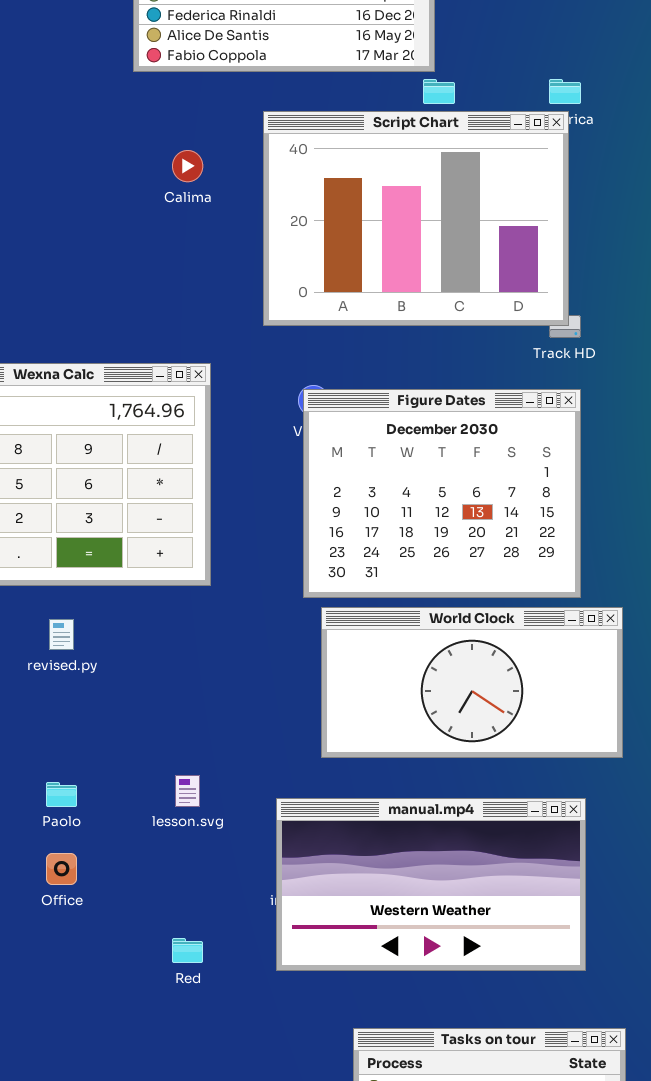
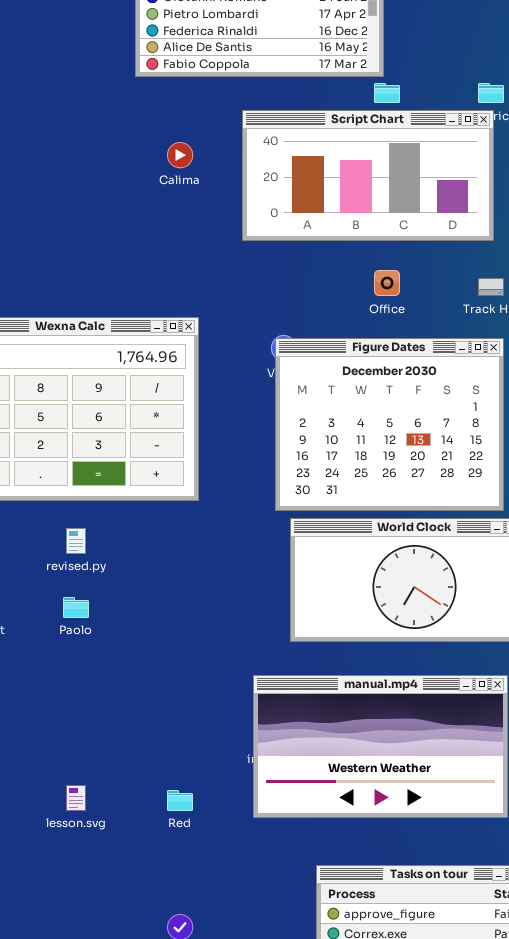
Script Chart: [263,111,569,326] -> [242,110,494,241], resized
lesson.svg: [175,775,200,807] -> [66,785,86,811], moved
Paolo: [46,782,77,807] -> [63,597,89,618], moved
Office: [46,853,77,885] -> [374,270,400,296], moved

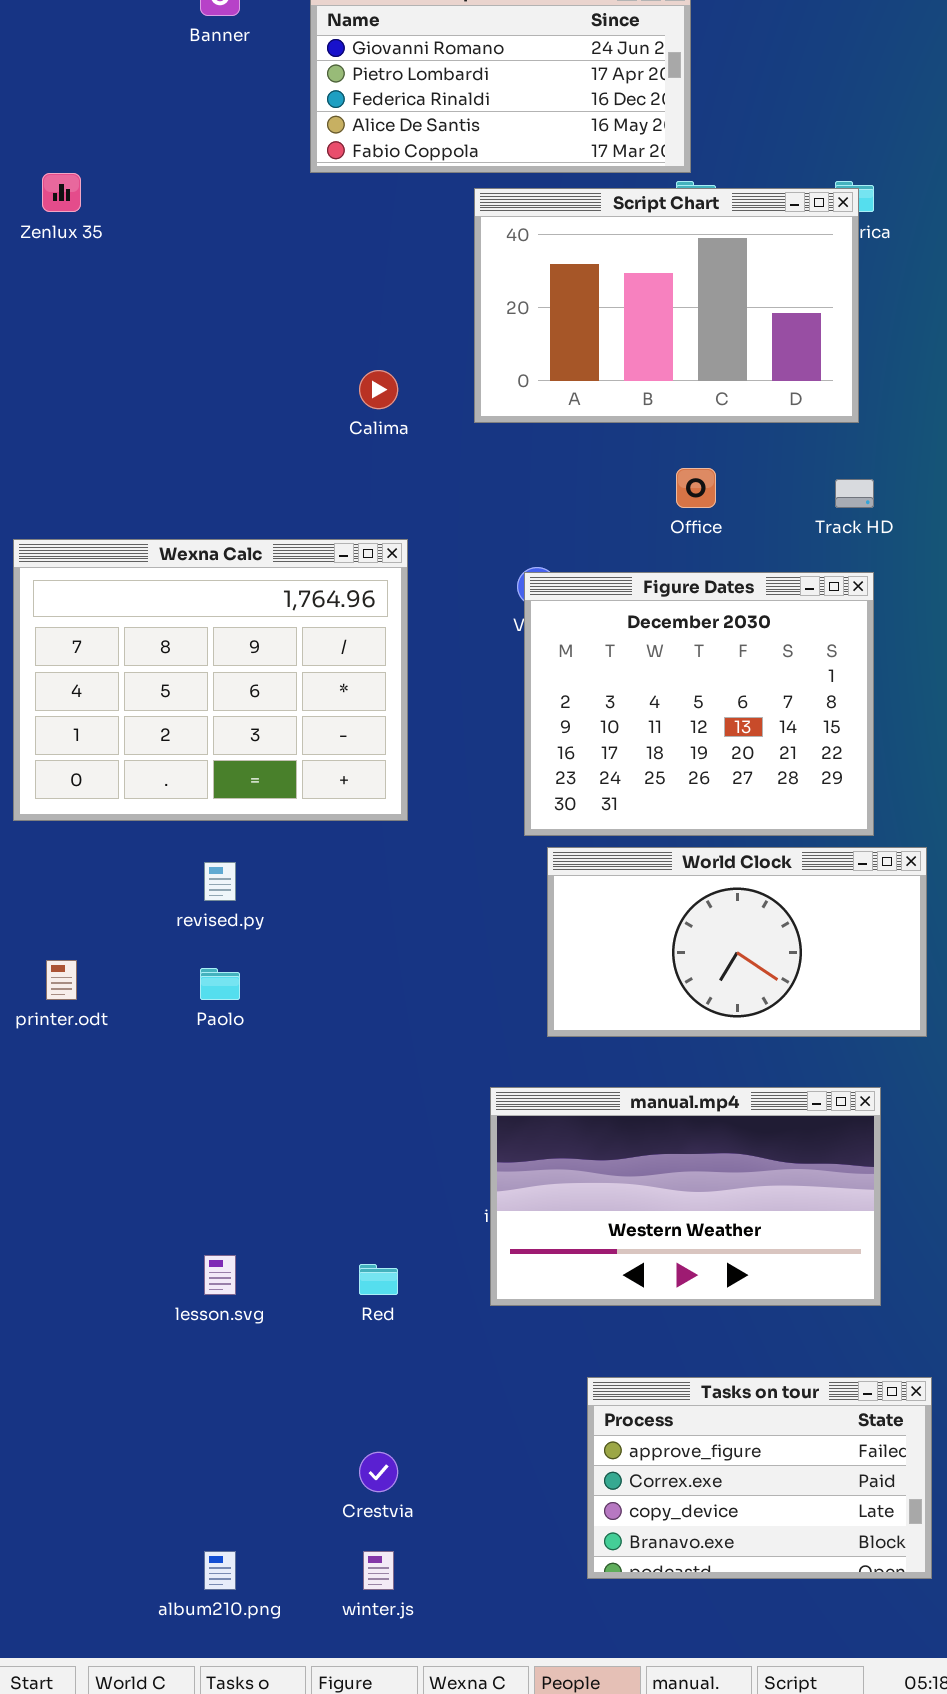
Script Chart: [242,110,494,241] -> [474,188,859,423], resized
Calima: [167,142,193,168] -> [359,370,398,409], moved

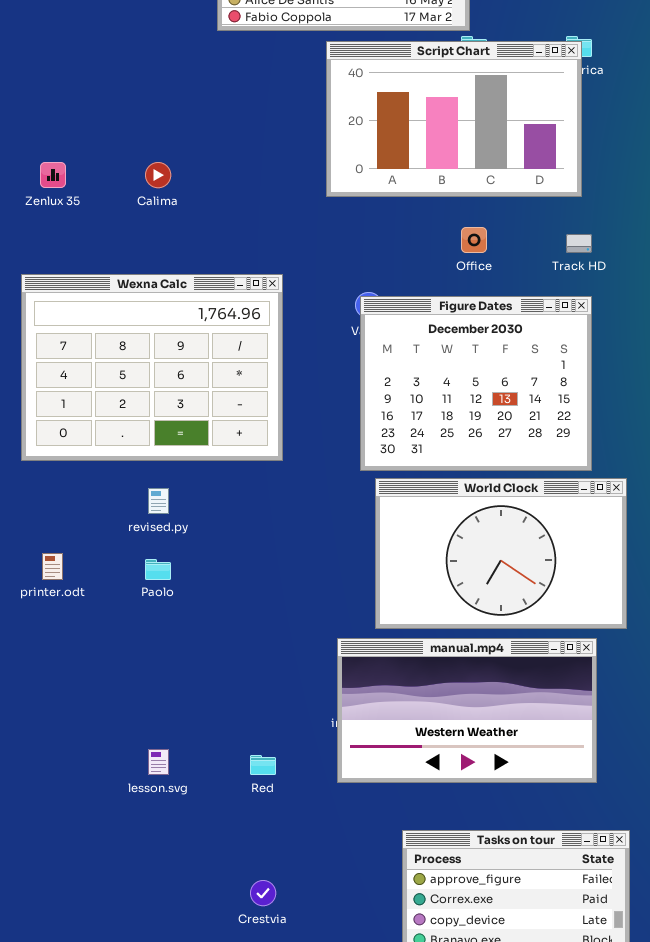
Zenlux 35: [42,173,81,212] -> [40,162,66,188], moved
Calima: [359,370,398,409] -> [145,162,171,188], moved
World Clock: [547,847,927,1037] -> [375,478,627,629], resized

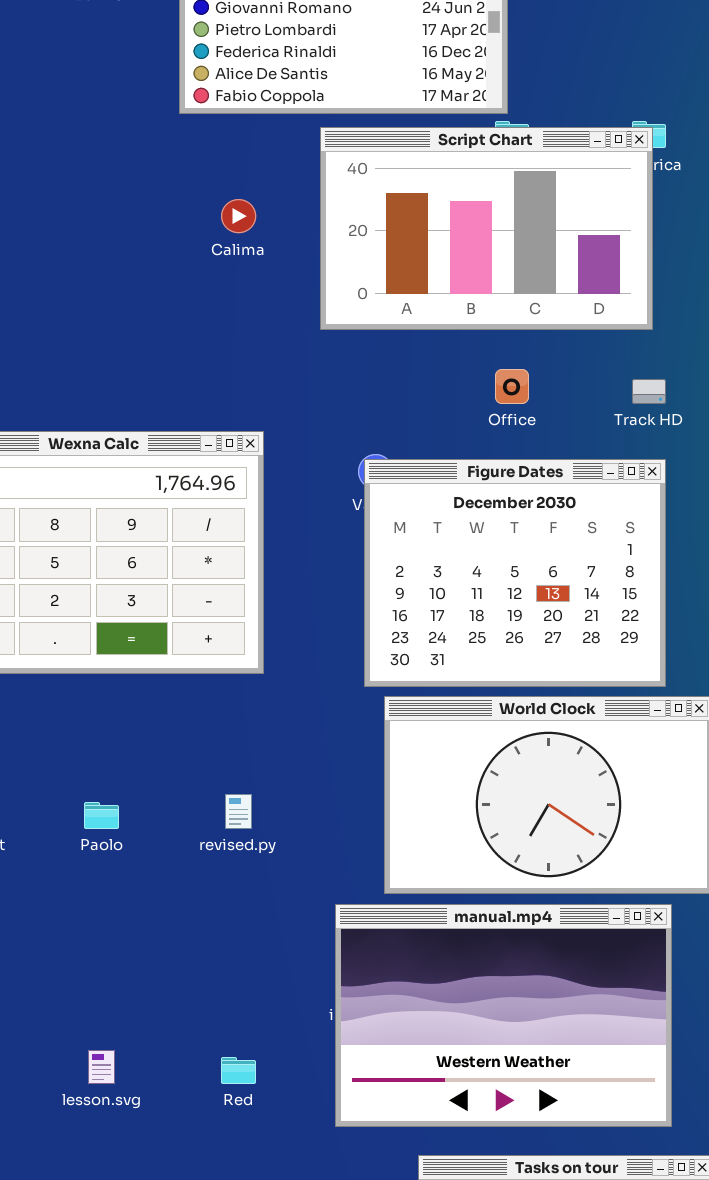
Calima: [145,162,171,188] -> [221,199,256,233], moved
revised.py: [148,488,169,514] -> [225,794,252,829], moved
manual.mp4: [337,638,597,783] -> [335,904,672,1127], resized

